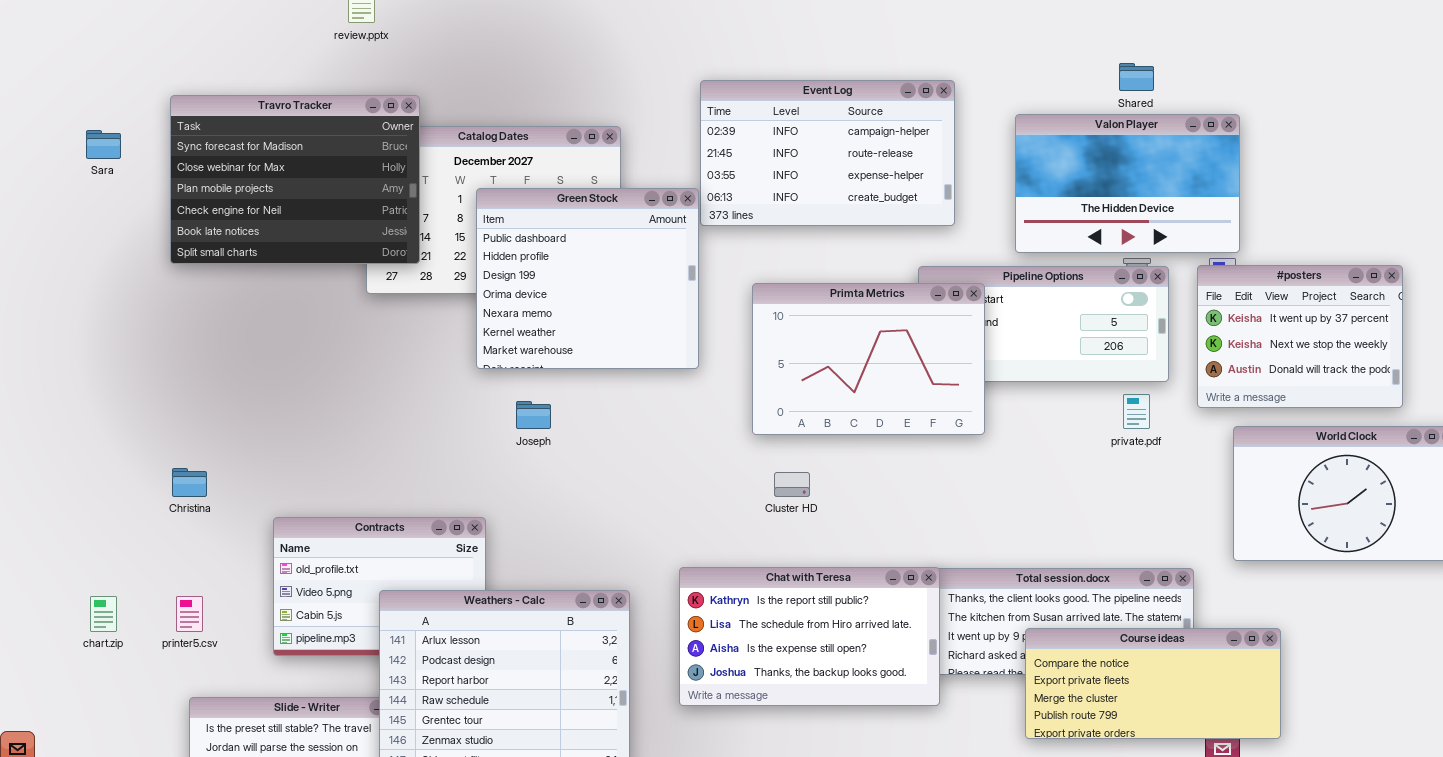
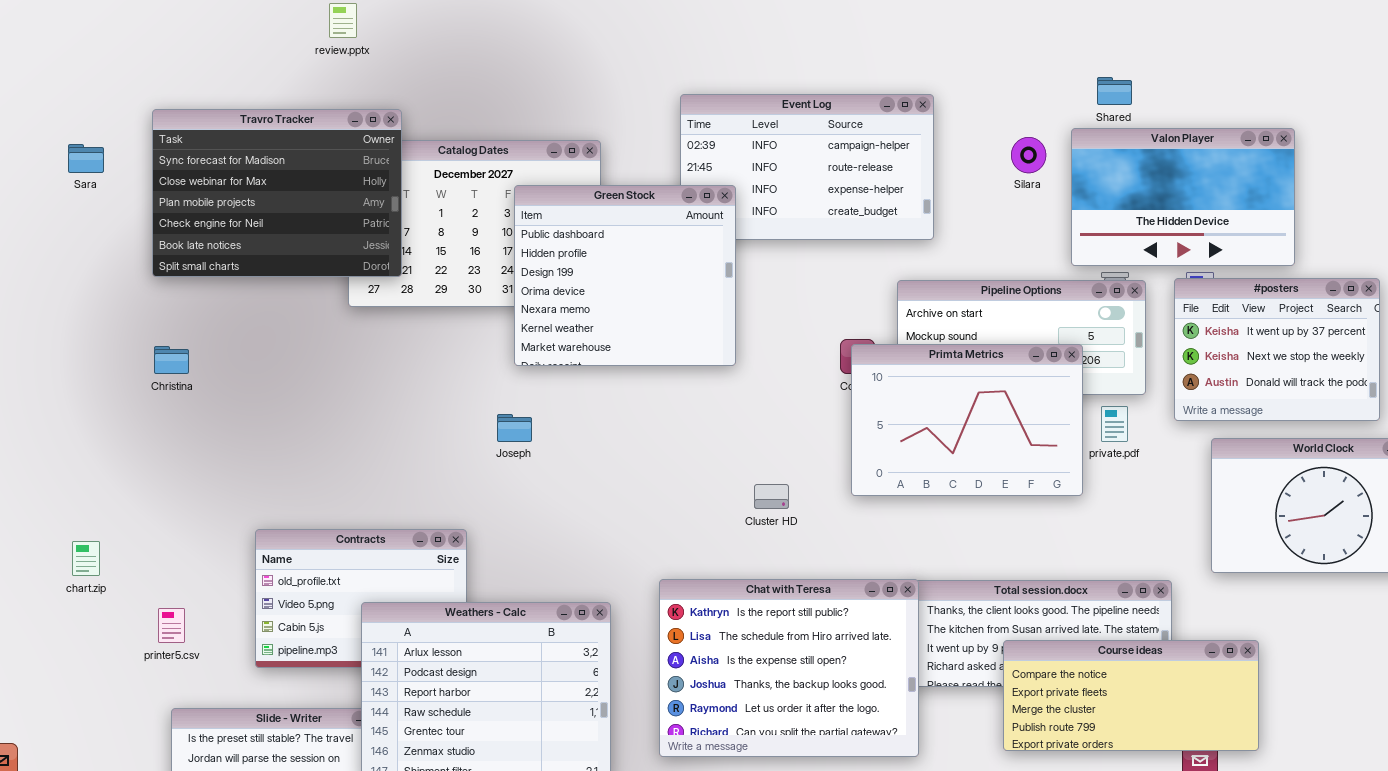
Valon Player: [1015,114,1240,253] -> [1071,128,1295,266], moved
Green Stock: [476,188,699,369] -> [514,185,736,366], moved
Primta Metrics: [752,283,985,435] -> [851,344,1083,496], moved
Christina: [172,468,207,497] -> [154,346,189,374], moved
Chat with Teresa: [679,567,940,706] -> [659,579,919,757], resized
chart.zip: [90,596,117,632] -> [72,541,100,576], moved

